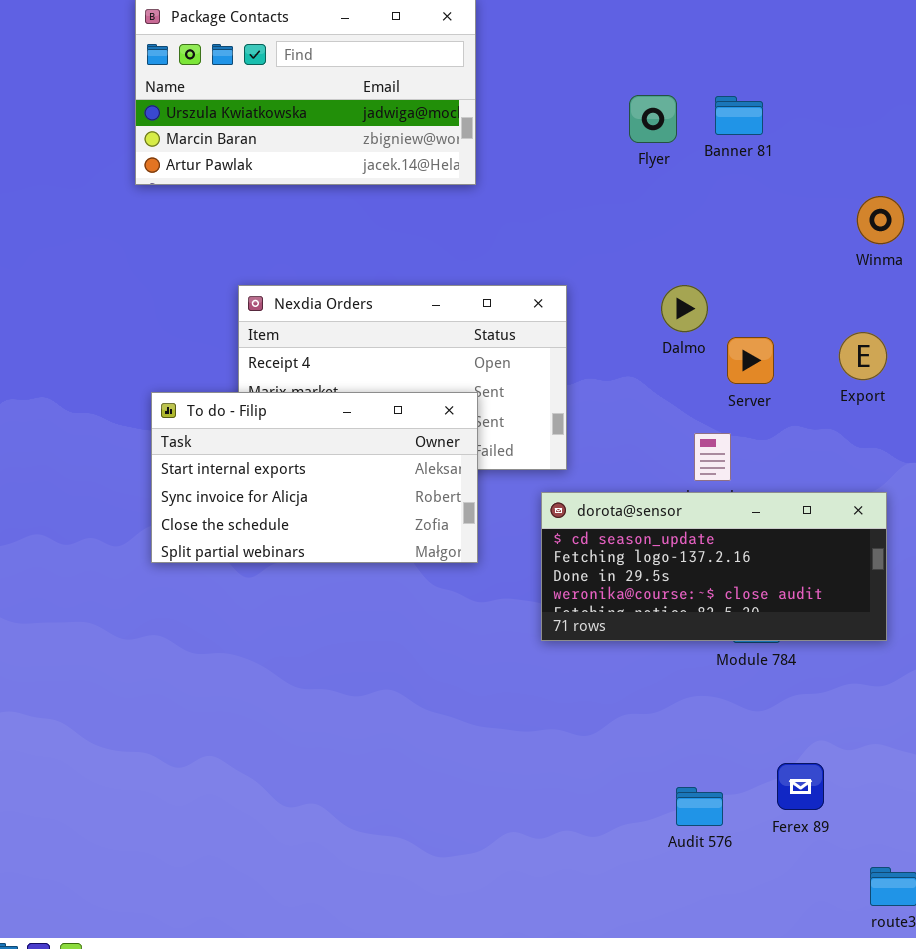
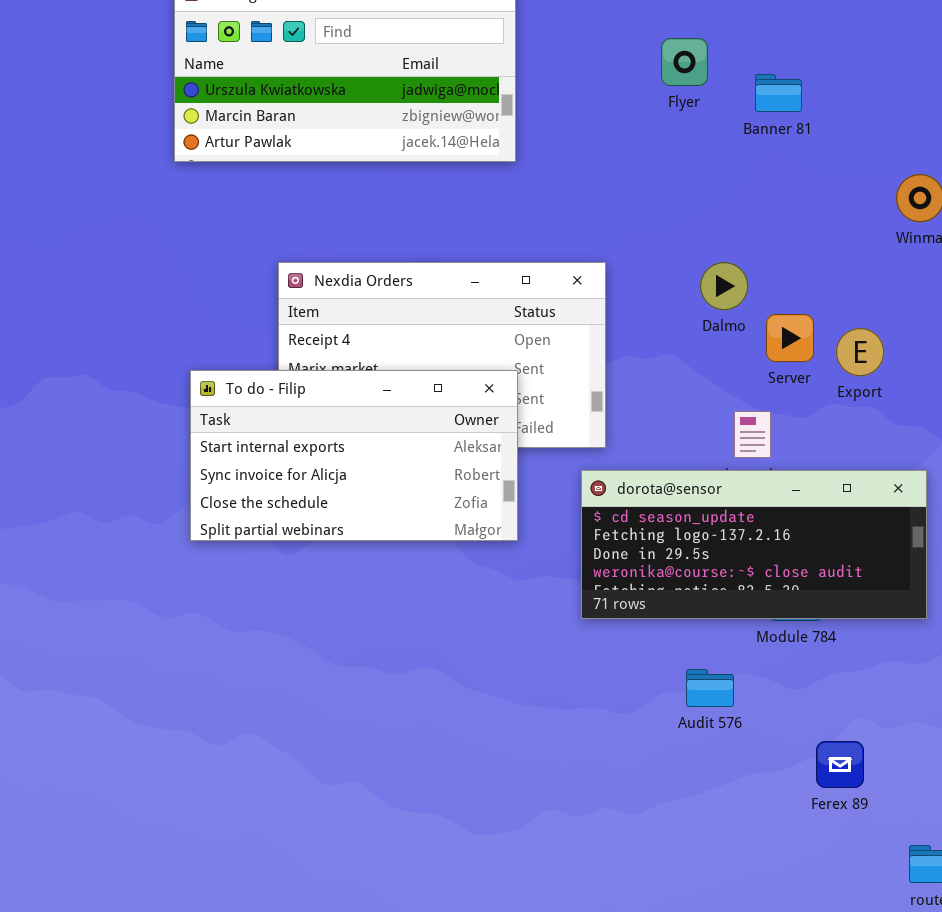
Flyer: [629,95,677,143] -> [661,38,708,86], moved
Export: [839,332,887,380] -> [836,328,884,376], moved
Audit 576: [676,787,723,826] -> [686,669,734,707], moved

